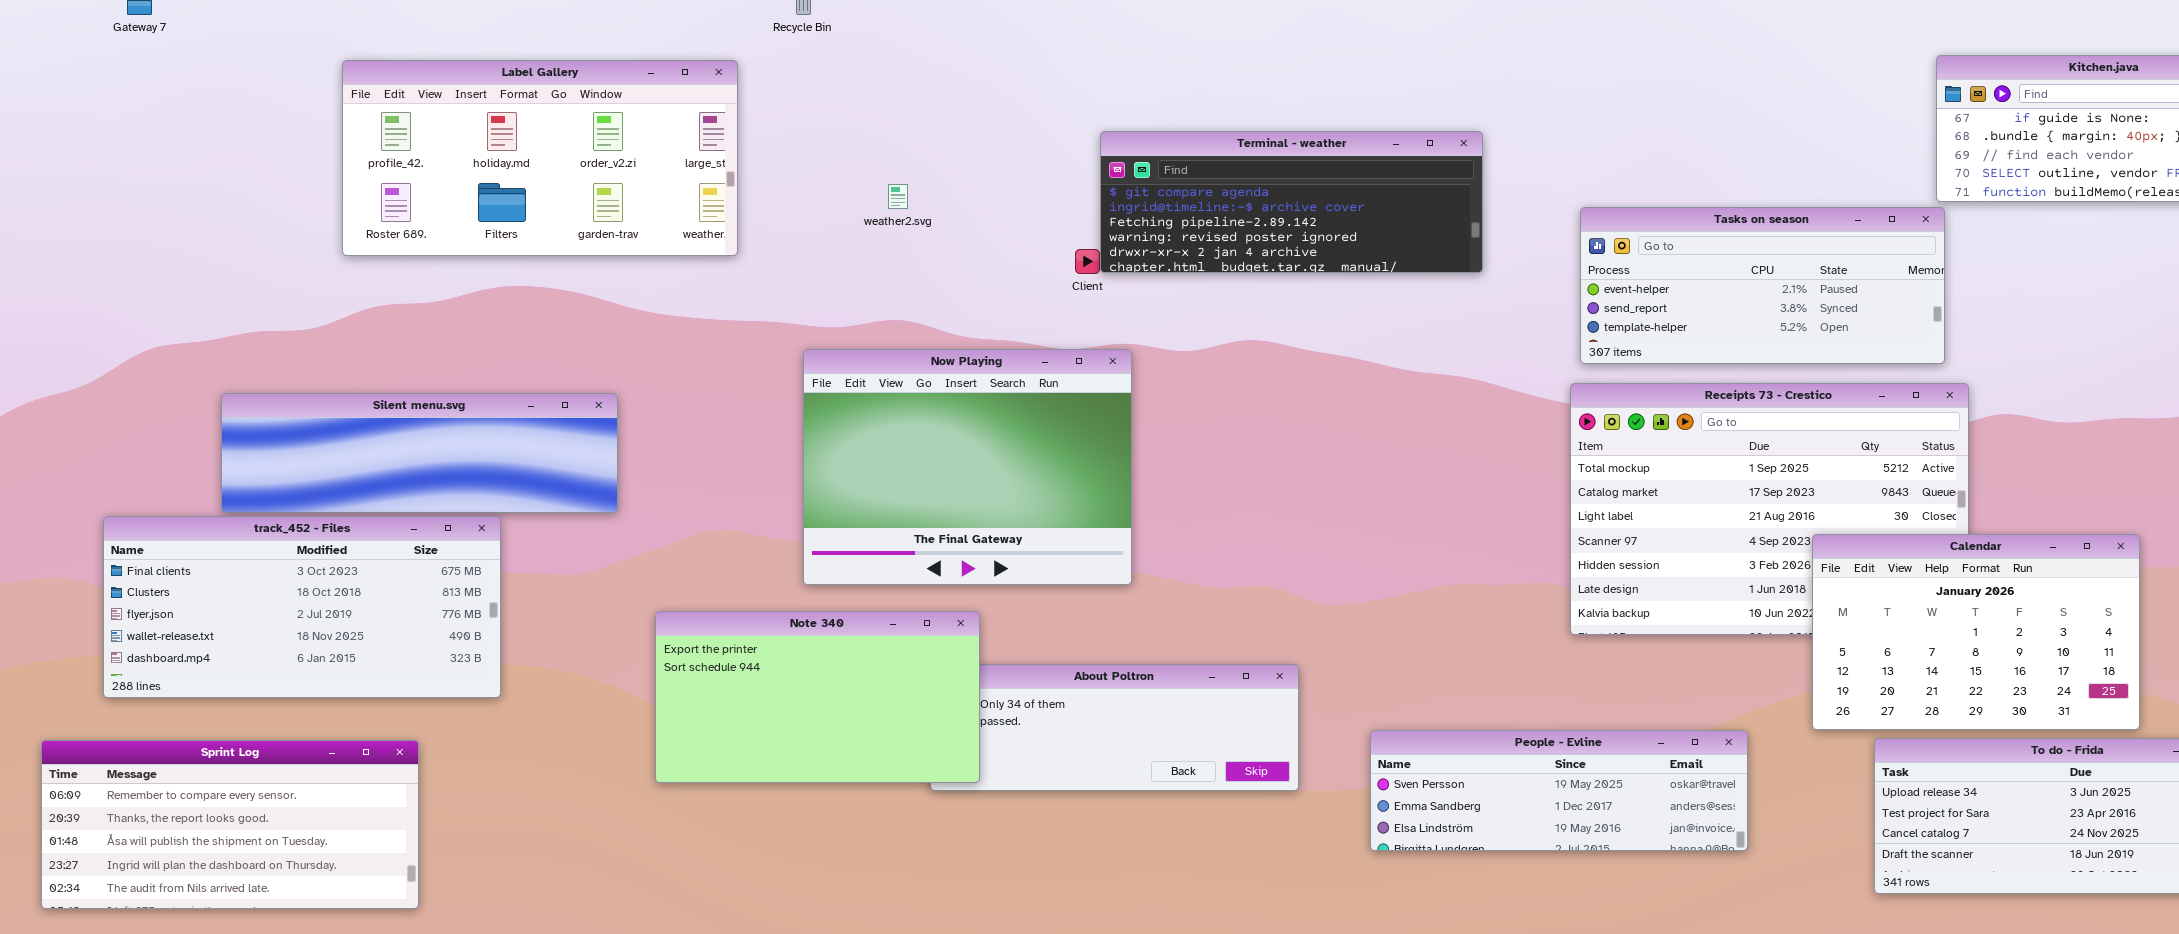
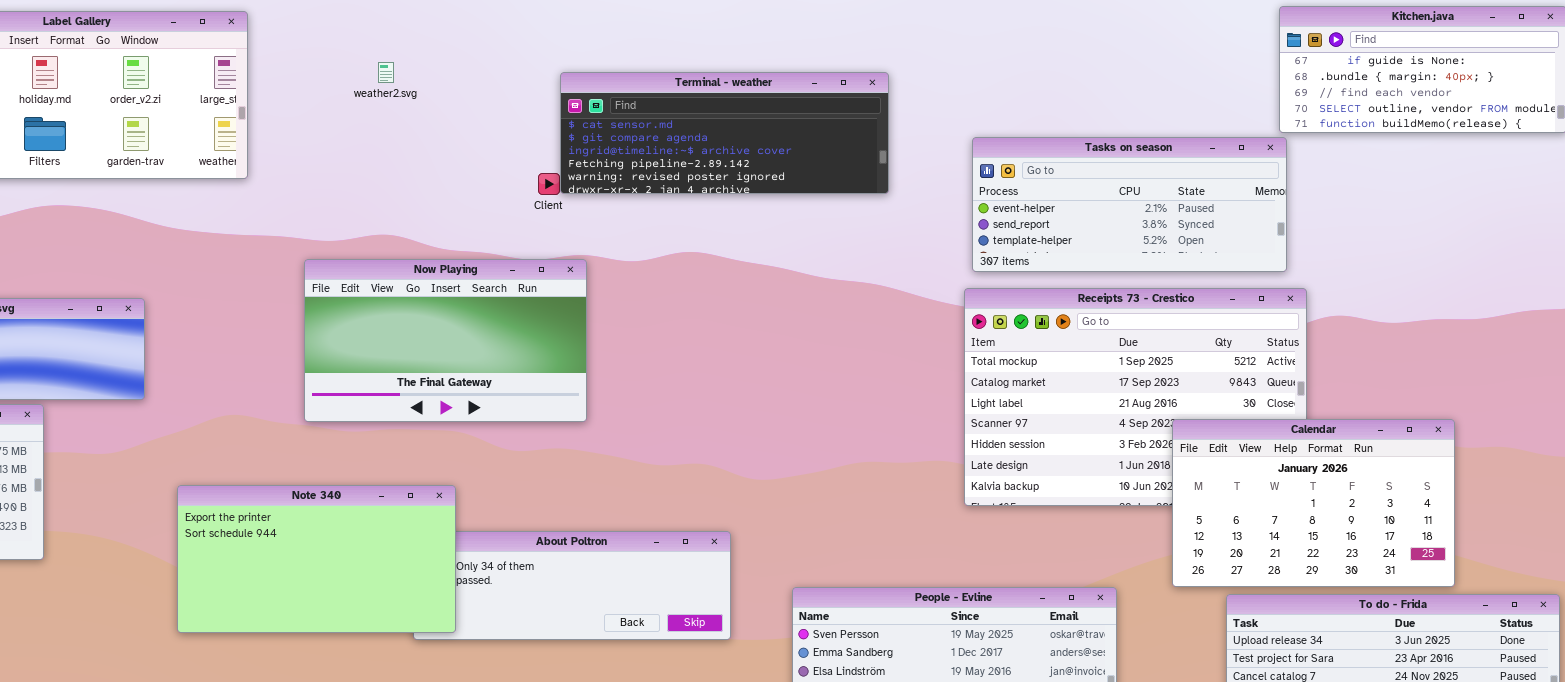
Terminal - weather: [1100,131,1483,273] -> [560,72,889,194], scrolled up 1 row
weather2.svg: [888,184,908,209] -> [378,62,394,83], moved
Now Playing: [803,349,1132,585] -> [304,259,587,422], resized

